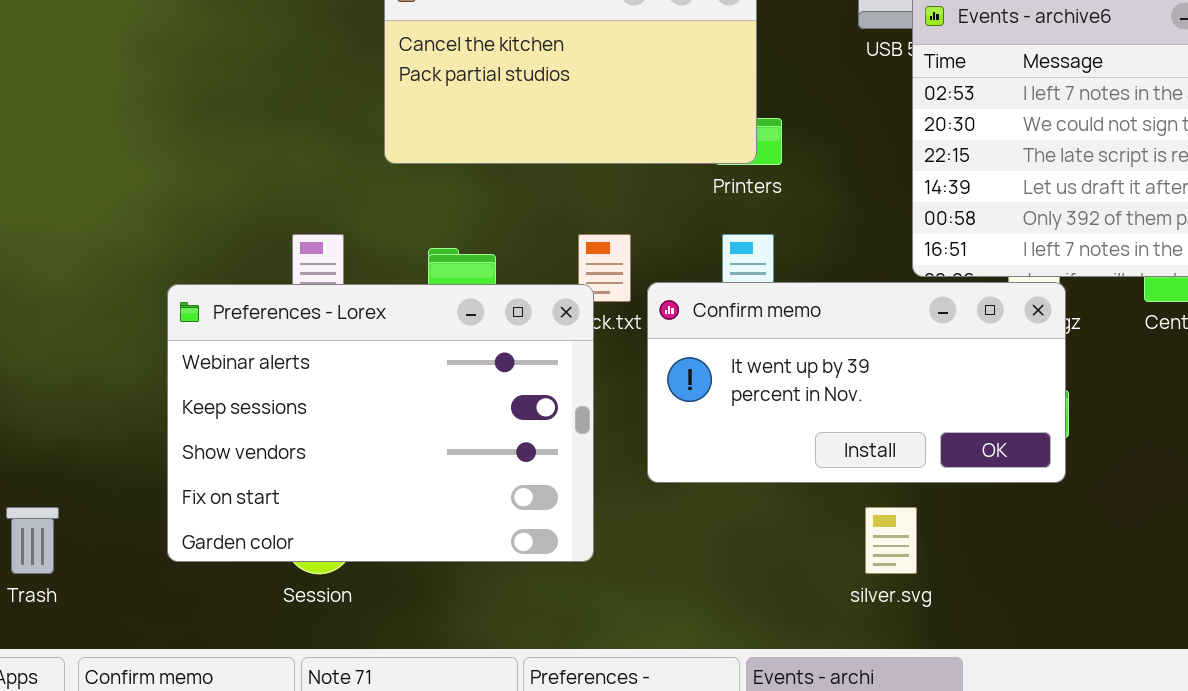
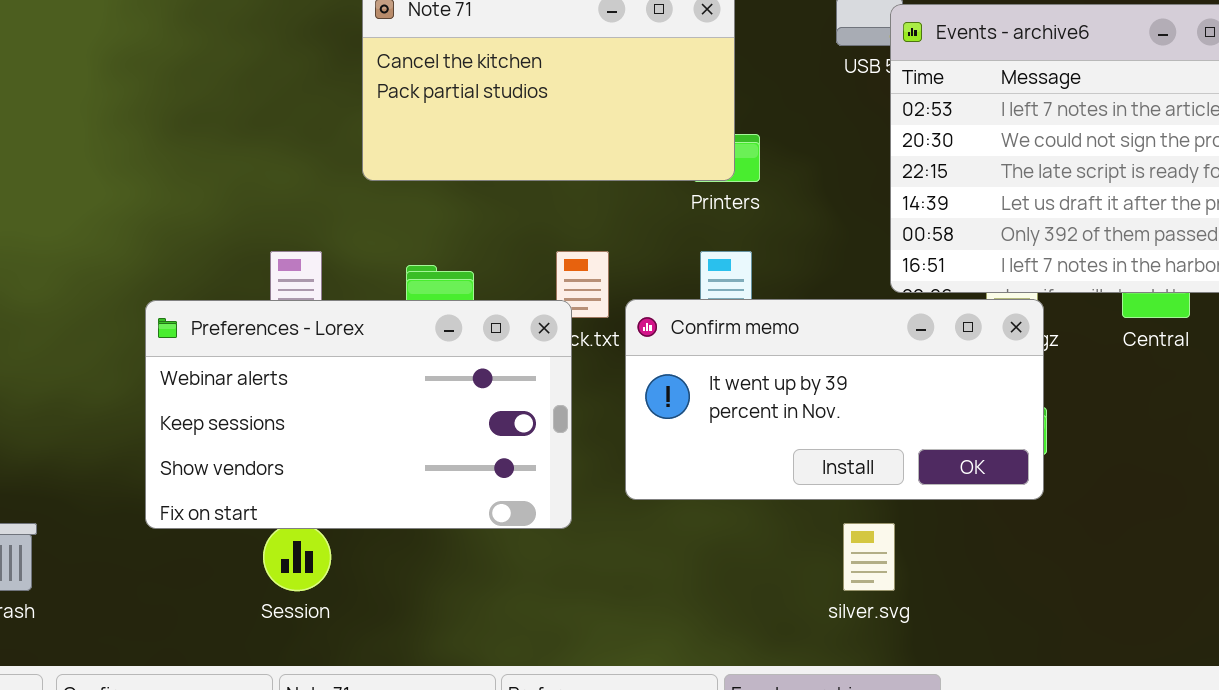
Preferences - Lorex: [167,284,594,562] -> [145,300,572,529], resized

